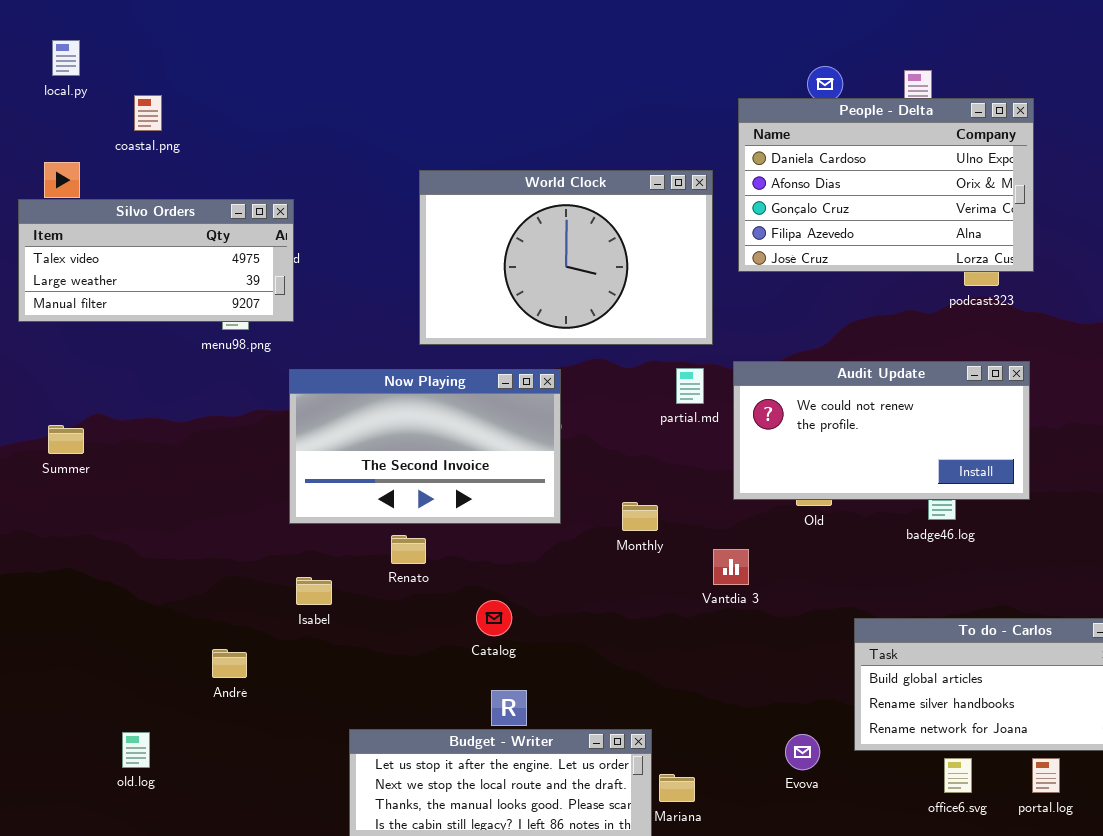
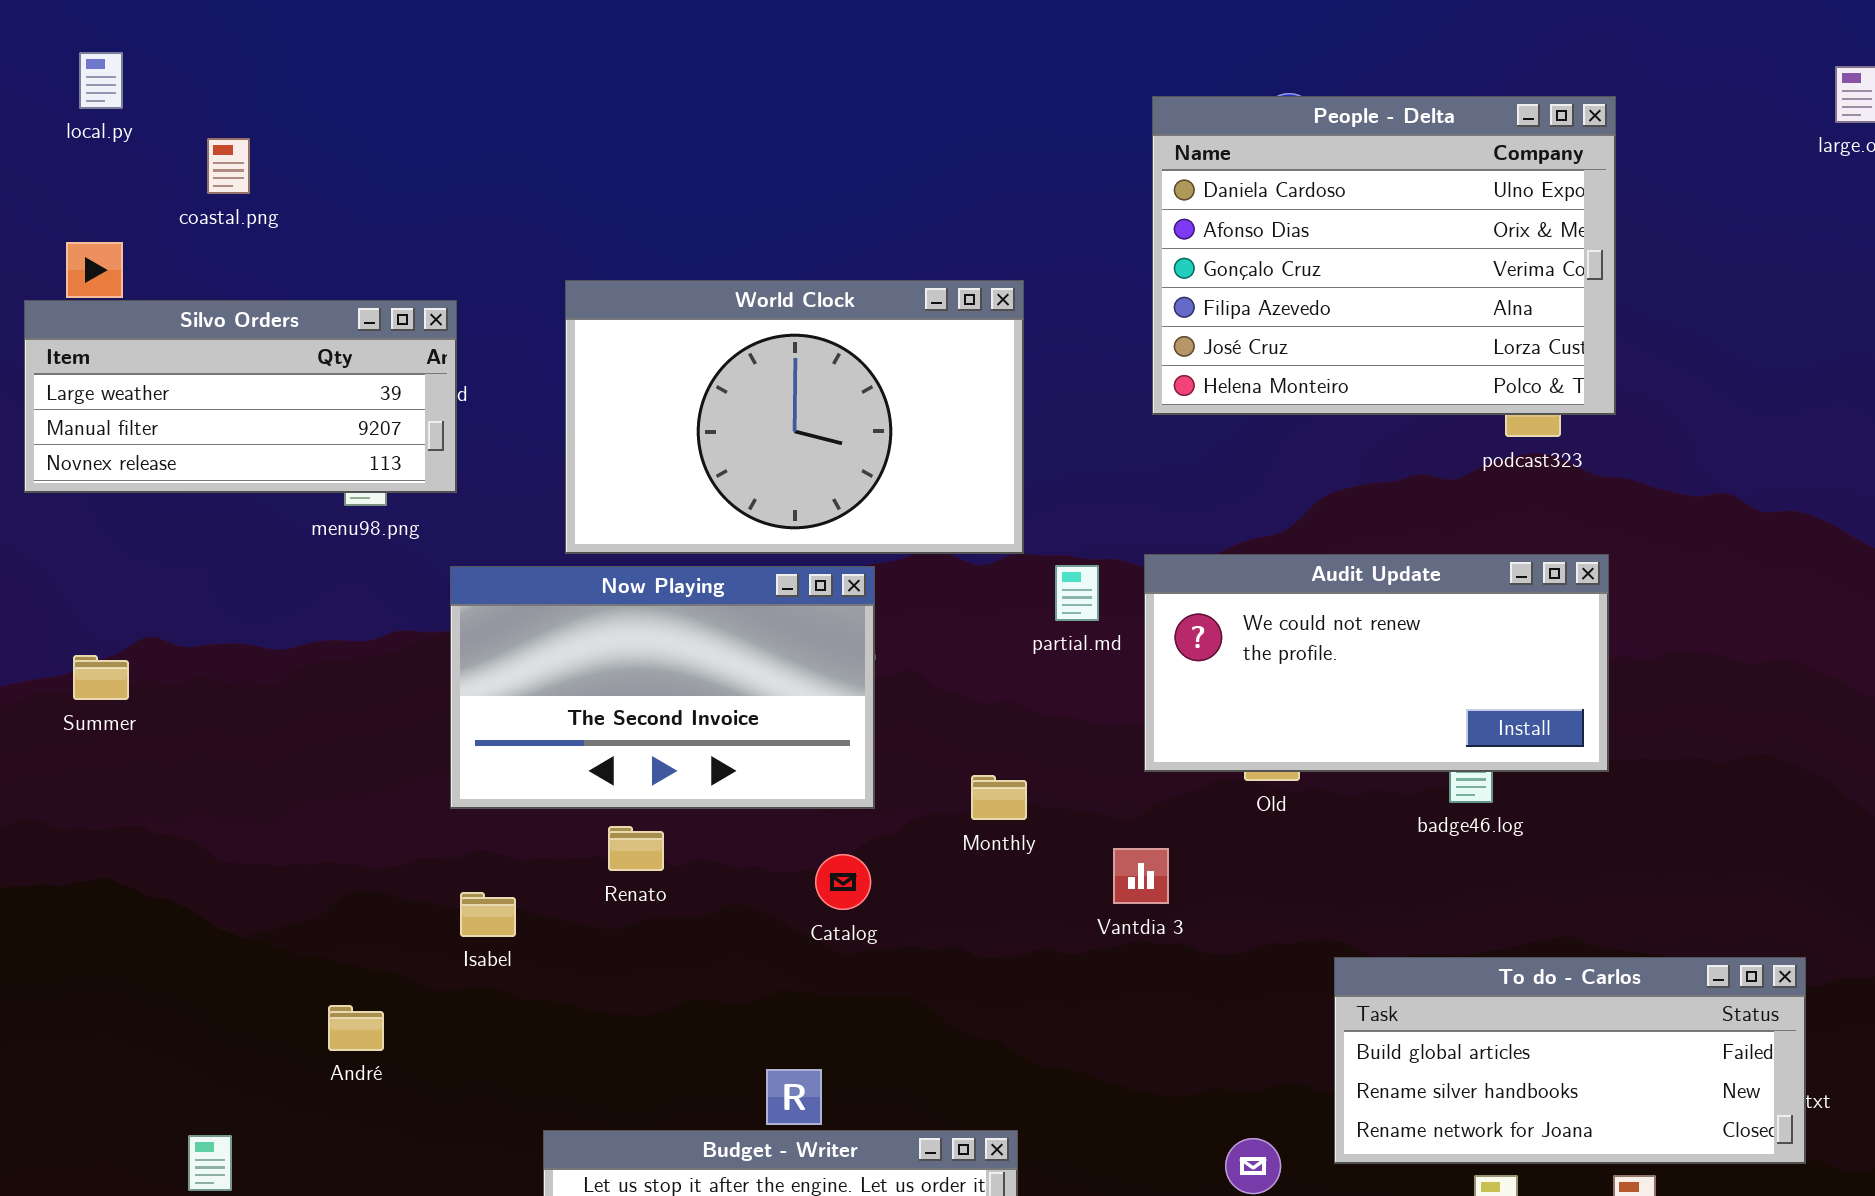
People - Delta: [738,98,1034,272] -> [1152,96,1616,415], resized
World Clock: [419,170,713,345] -> [565,280,1024,554], moved
Silvo Orders: [18,199,294,322] -> [24,300,457,493], scrolled down 1 row
Catalog: [476,600,512,636] -> [815,854,871,910], moved

